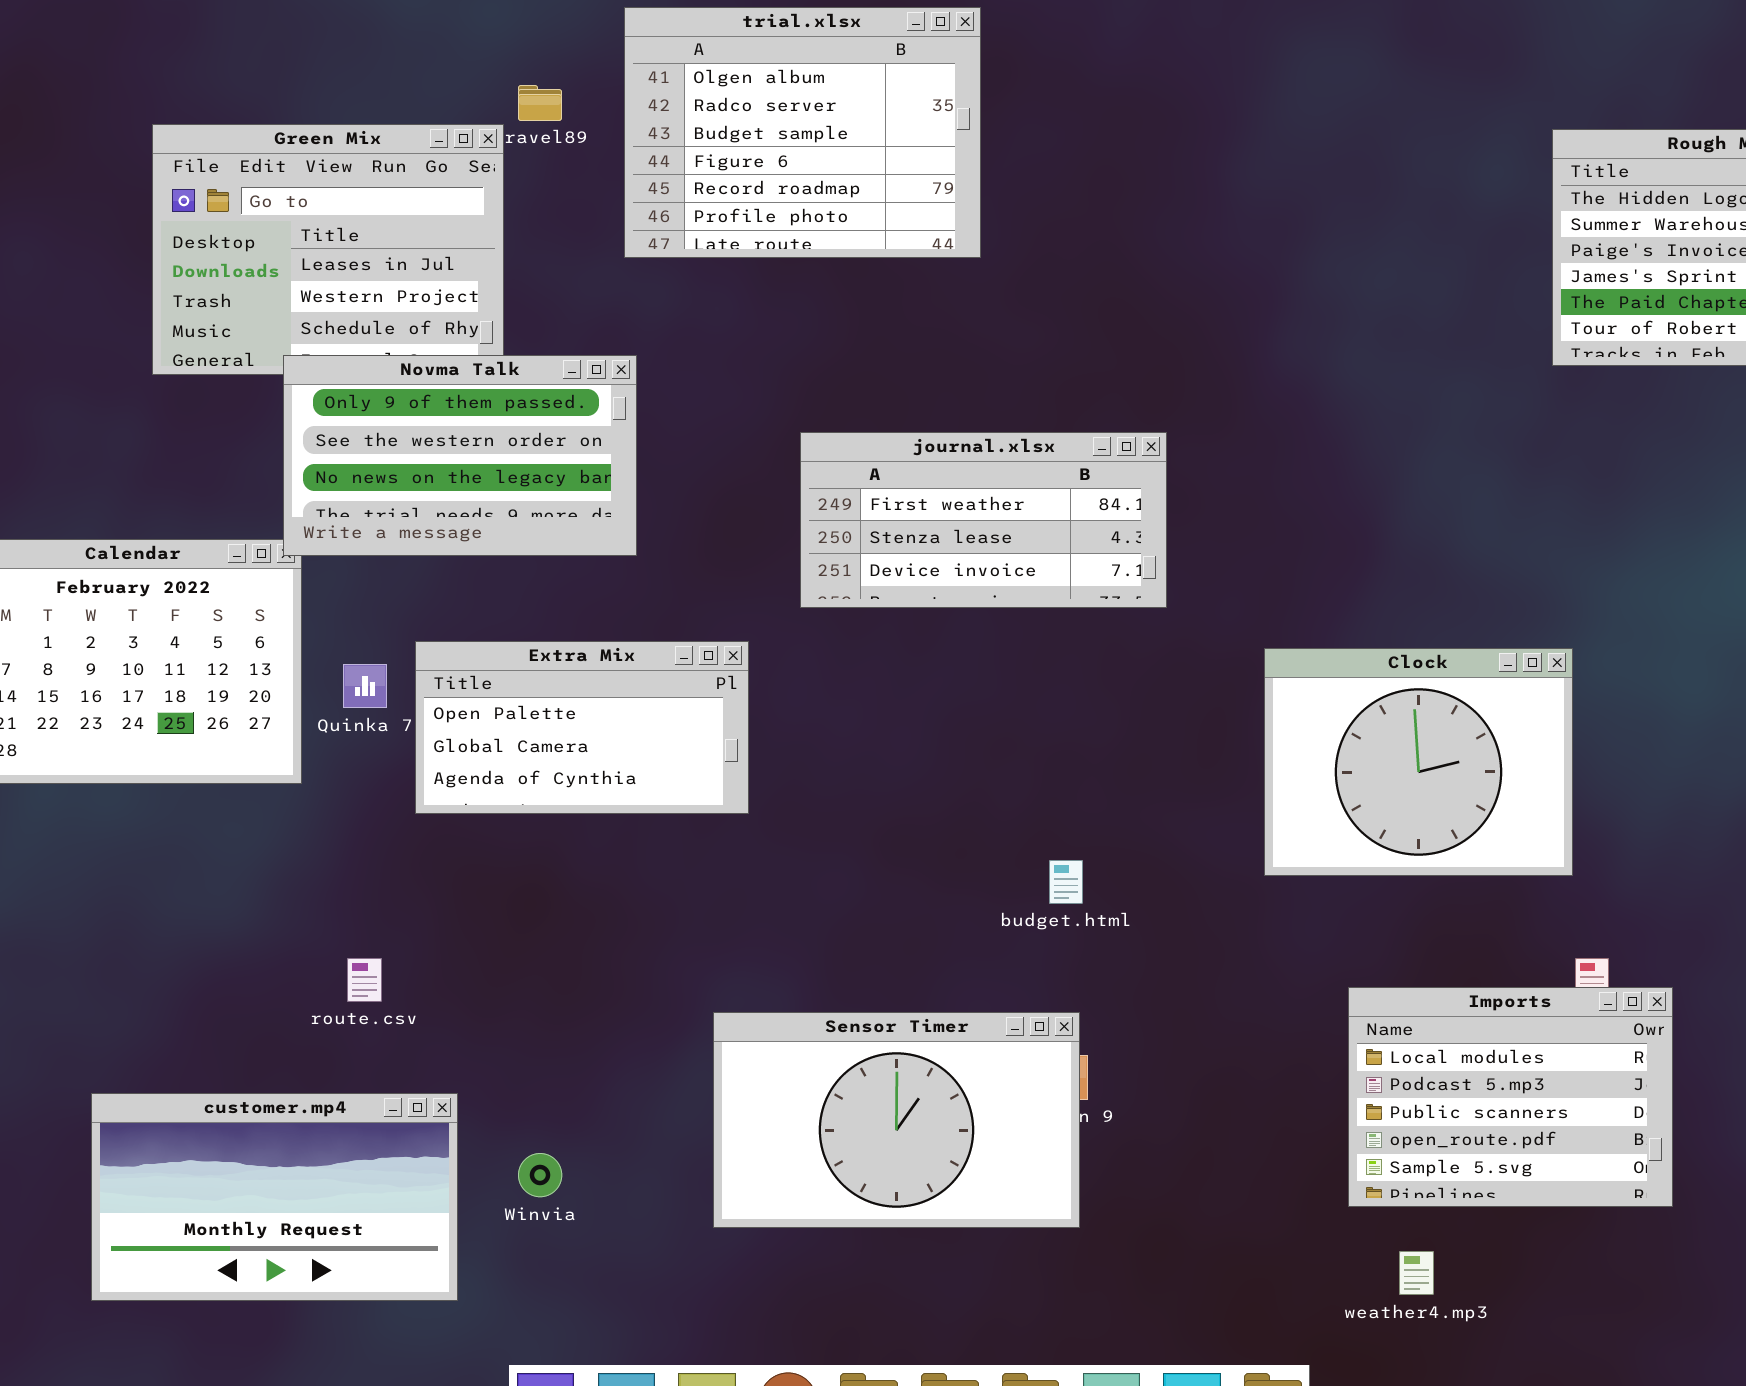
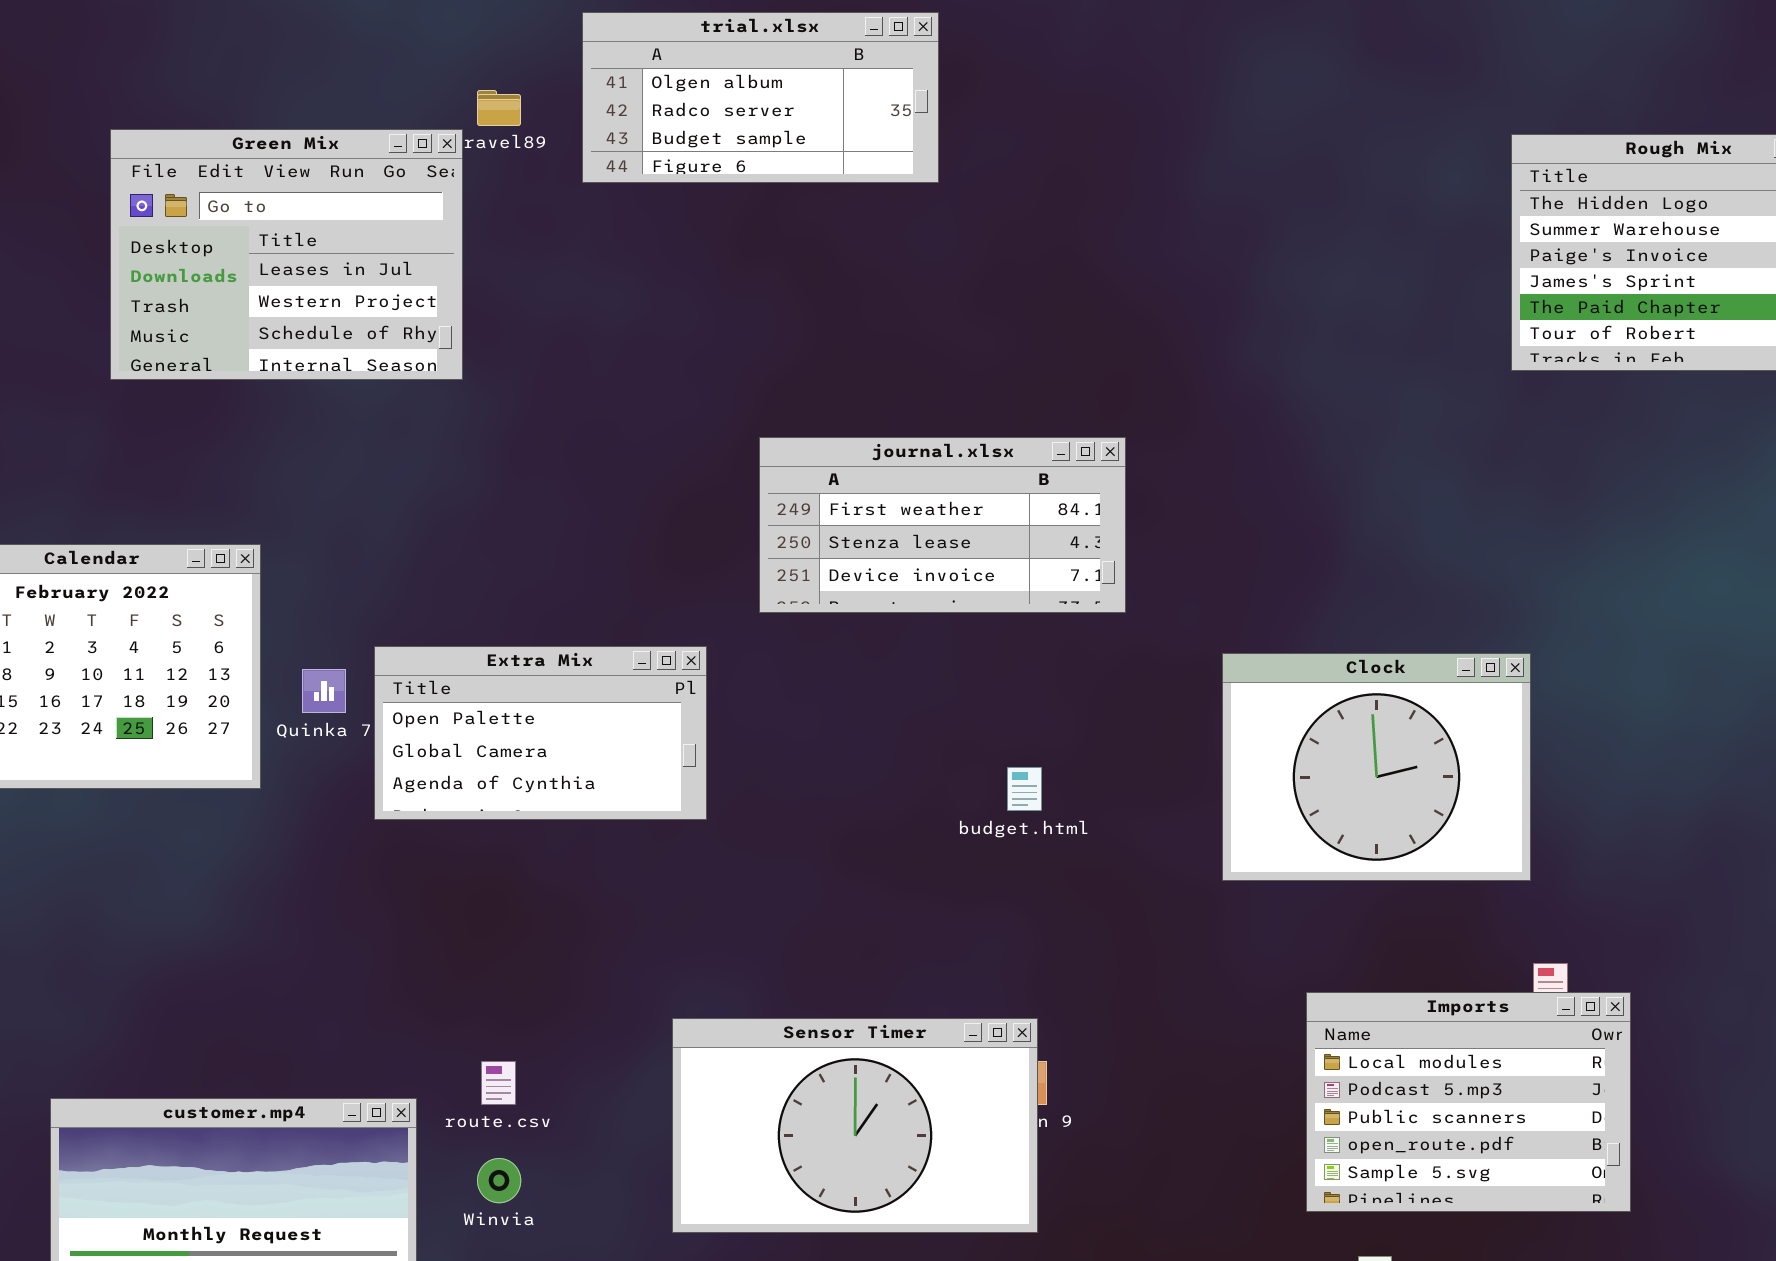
trial.xlsx: [624,7,981,258] -> [582,12,939,183], resized
Novma Talk: [283,355,637,556] -> none, closed
budget.html: [1049,860,1083,904] -> [1007,767,1042,811], moved
route.csv: [347,958,382,1002] -> [481,1061,516,1105], moved

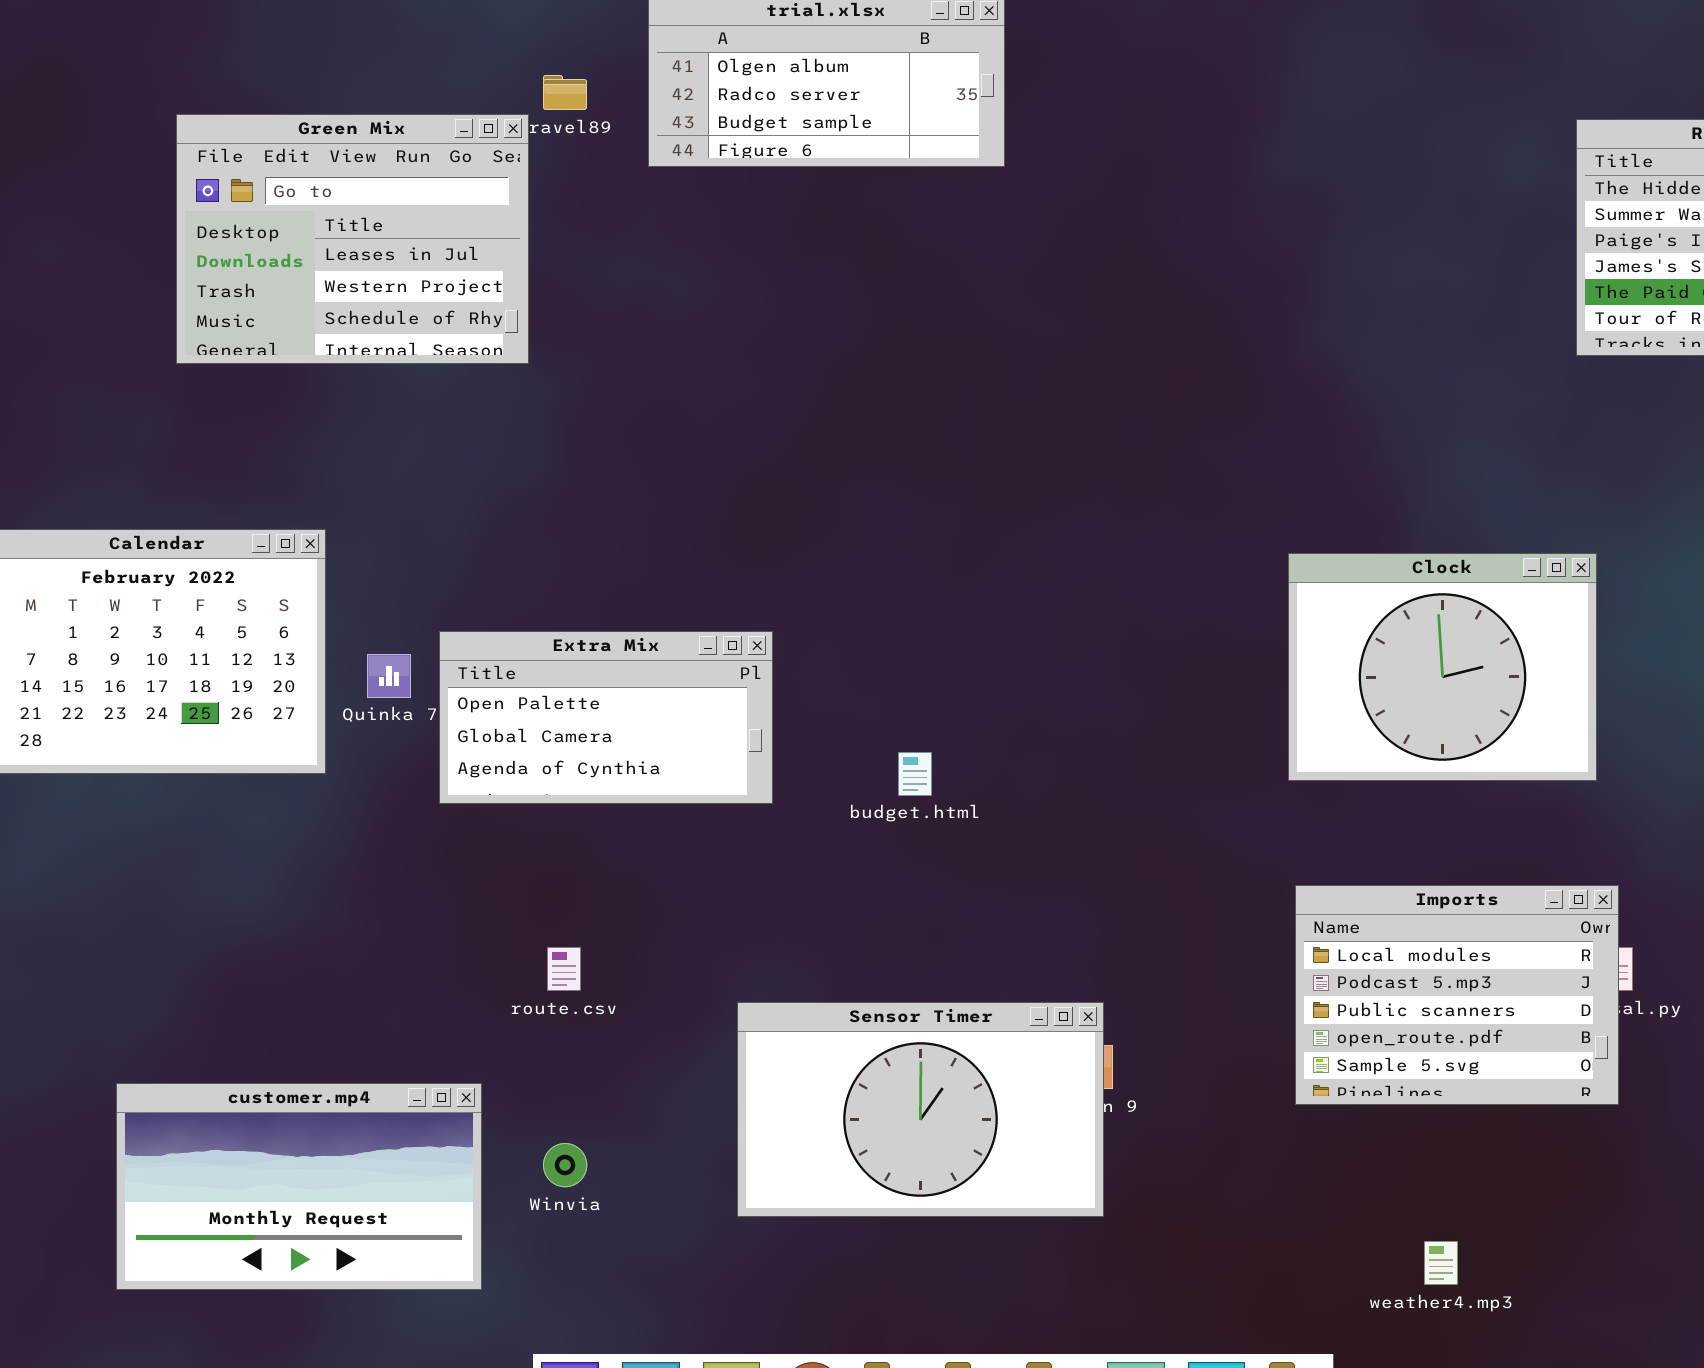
journal.xlsx: [759,437,1126,613] -> none, closed
Clock: [1222,653,1531,881] -> [1288,553,1597,781], moved
budget.html: [1007,767,1042,811] -> [898,752,932,796], moved
Imports: [1306,992,1631,1212] -> [1295,885,1619,1105], moved
route.csv: [481,1061,516,1105] -> [547,947,581,991], moved

